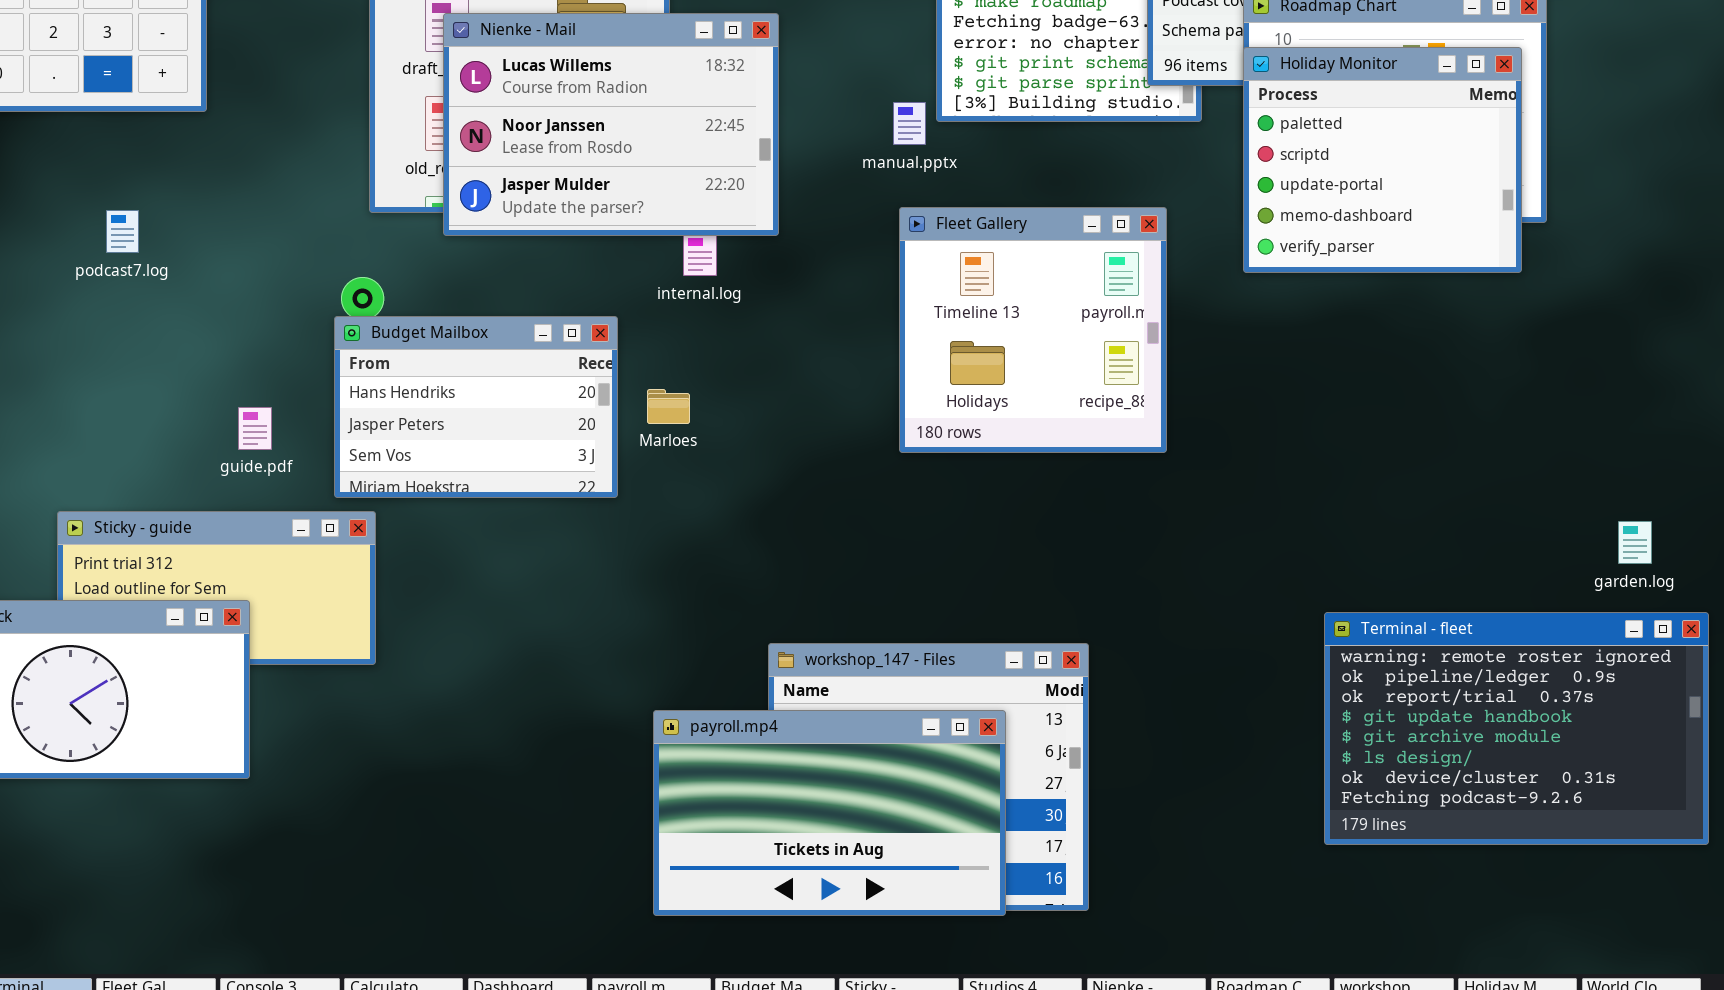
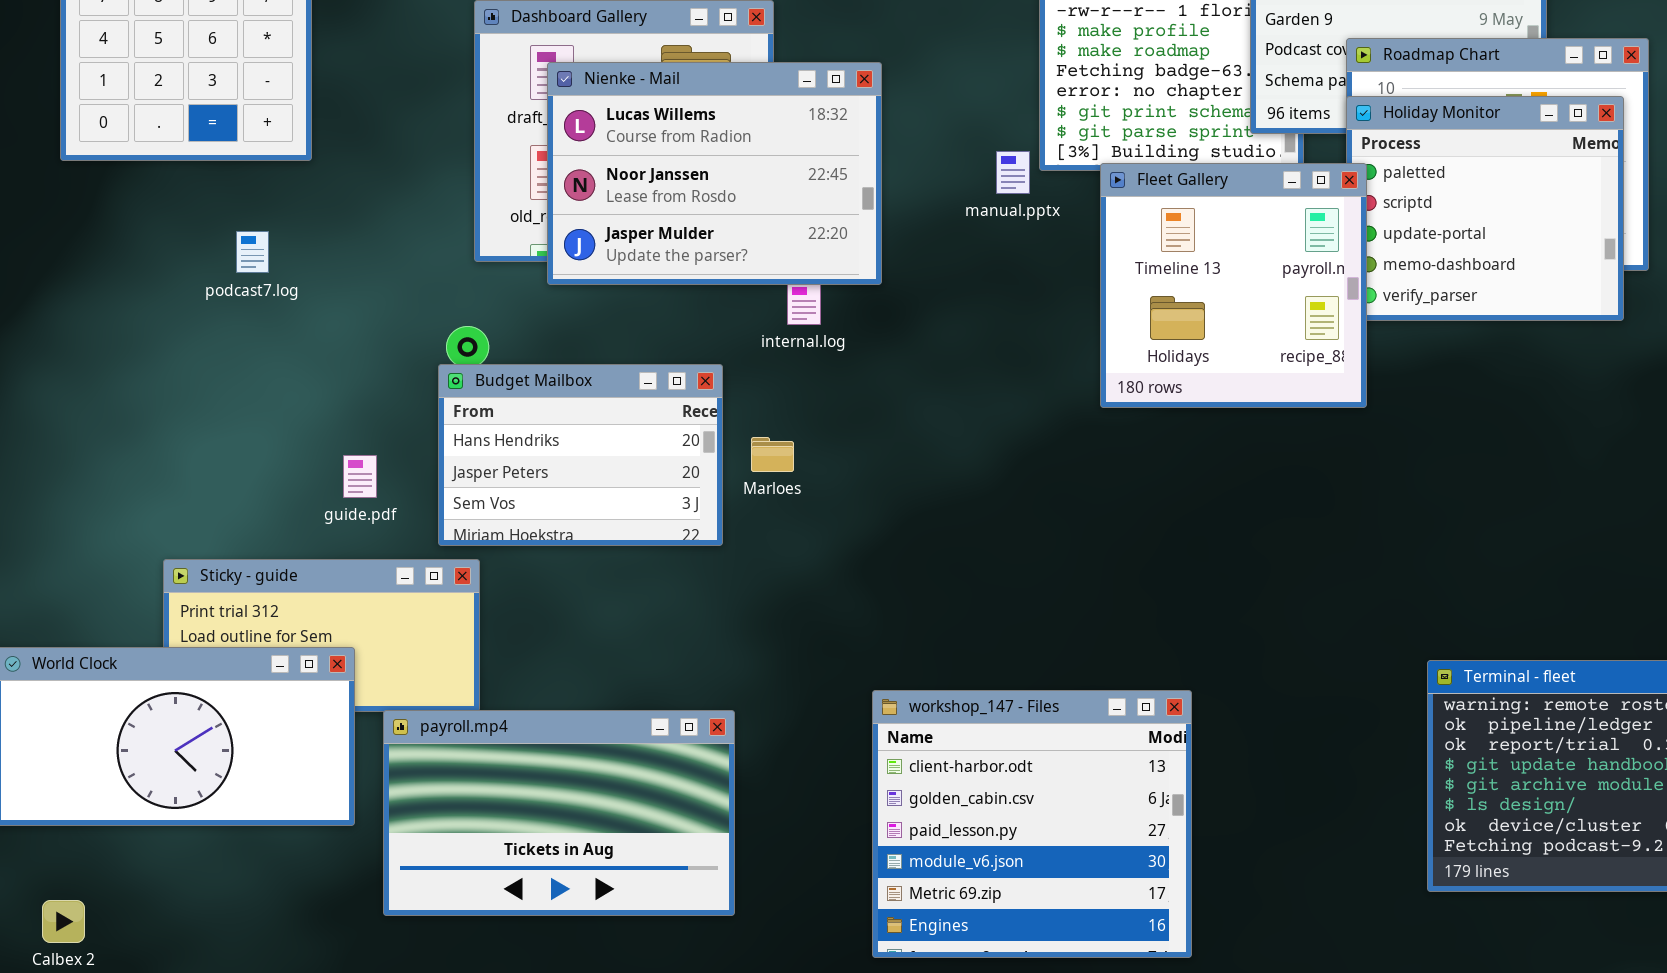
Fleet Gallery: [899,207,1167,453] -> [1100,163,1367,408], moved
podcast7.log: [106,210,139,253] -> [236,231,269,273], moved
payroll.mp4: [653,710,1006,916] -> [383,710,735,916], moved

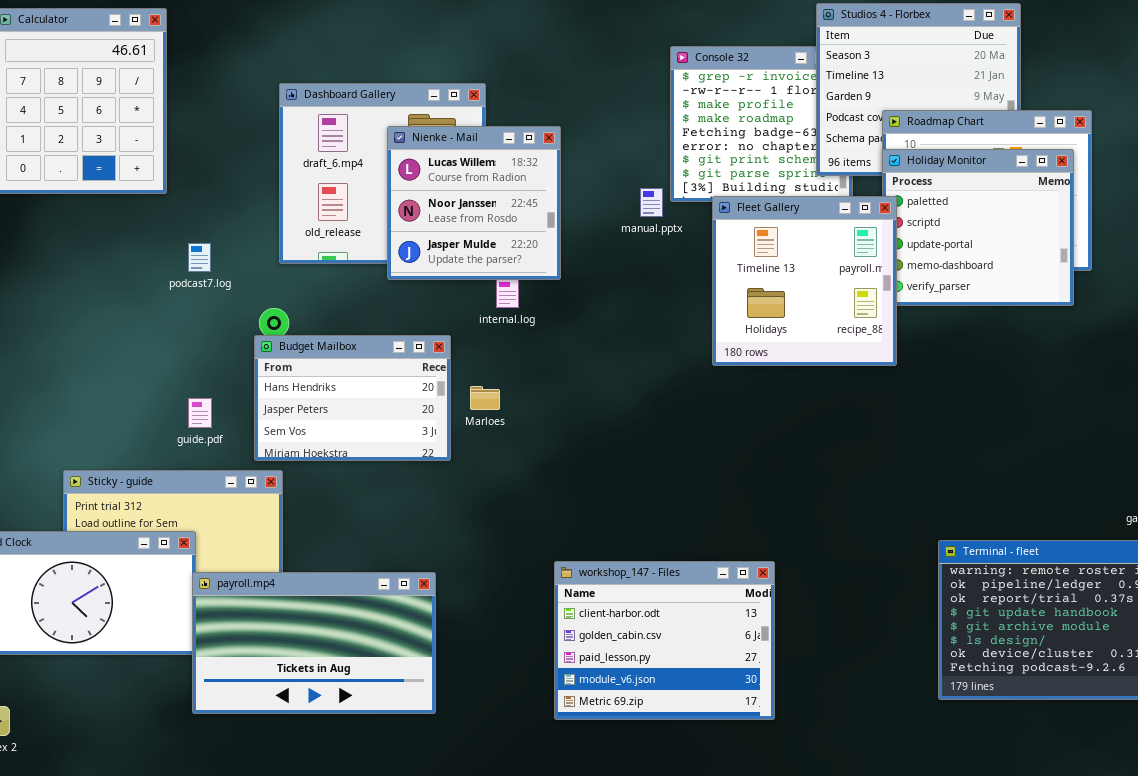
Nienke - Mail: [547,62,882,285] -> [387,126,561,280], resized
podcast7.log: [236,231,269,273] -> [188,243,211,272], moved
workshop_147 - Files: [872,690,1192,958] -> [554,561,775,720], resized
payroll.mp4: [383,710,735,916] -> [192,572,436,714], moved

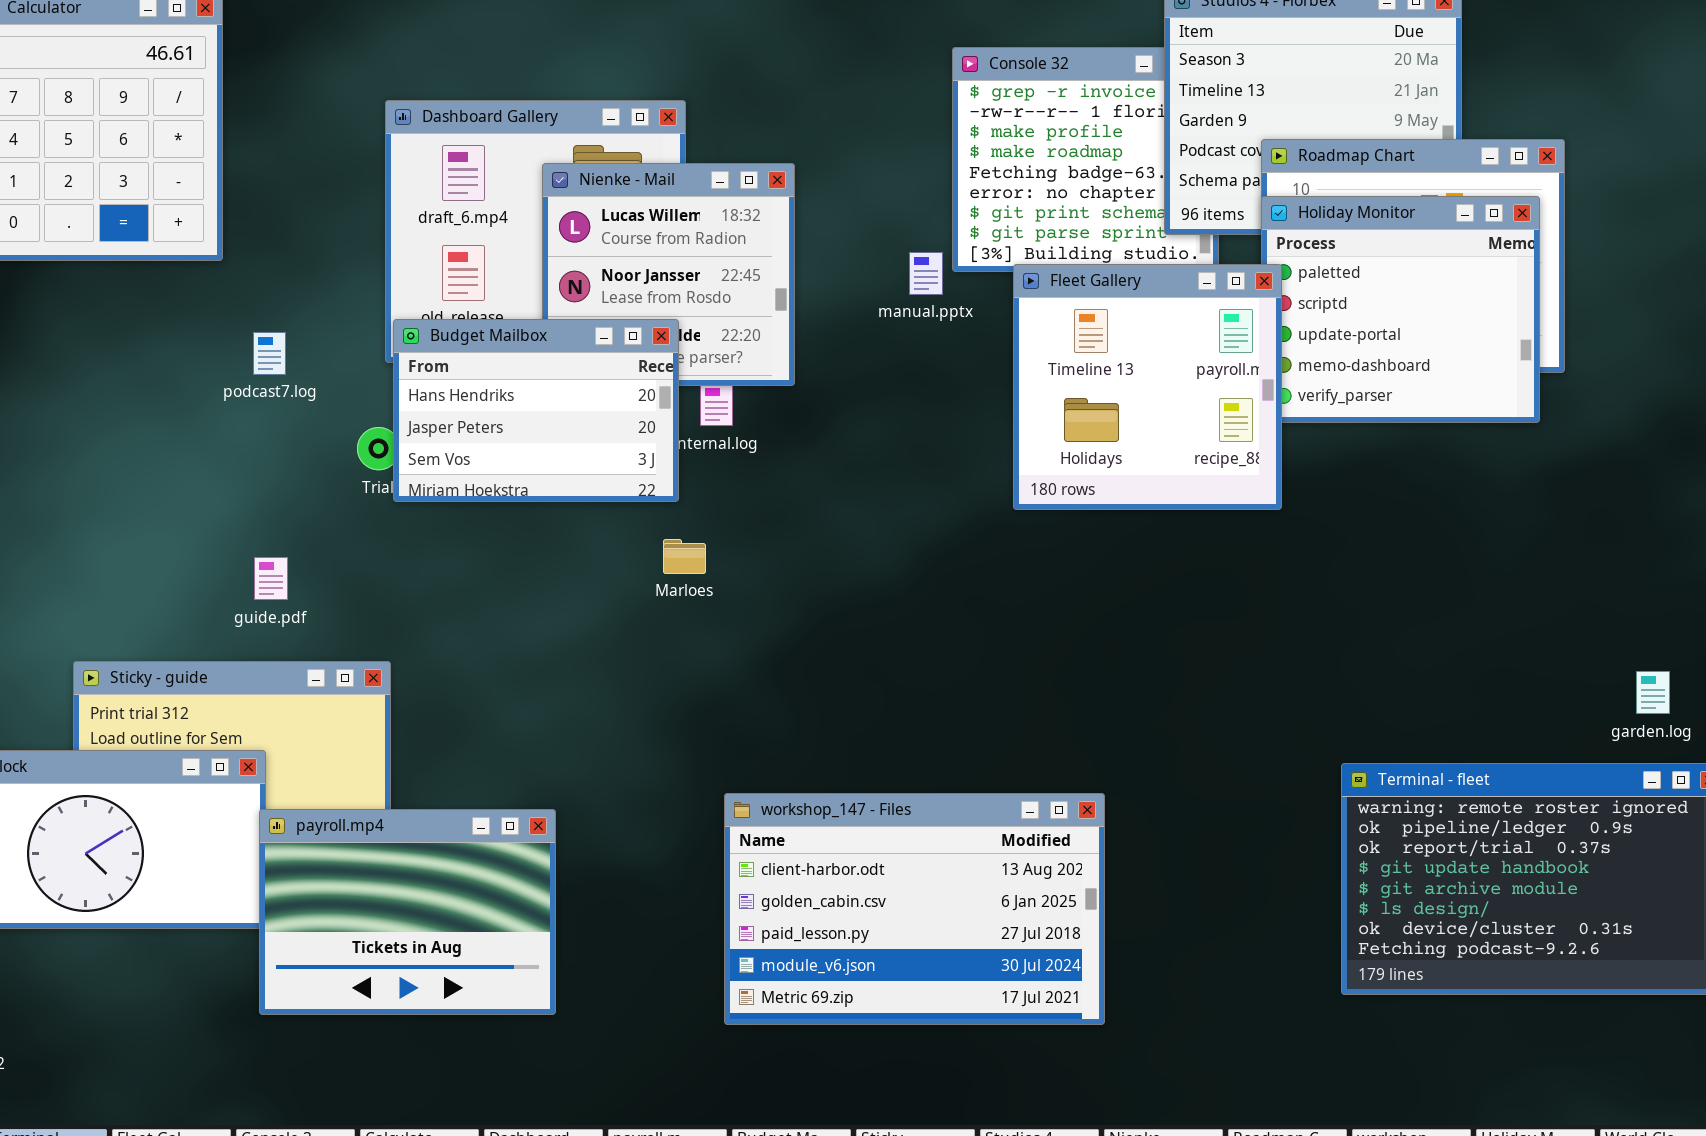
Budget Mailbox: [254,335,451,461] -> [393,319,679,502], moved
workshop_147 - Files: [554,561,775,720] -> [724,793,1105,1025], resized
payroll.mp4: [192,572,436,714] -> [259,809,556,1015], resized

